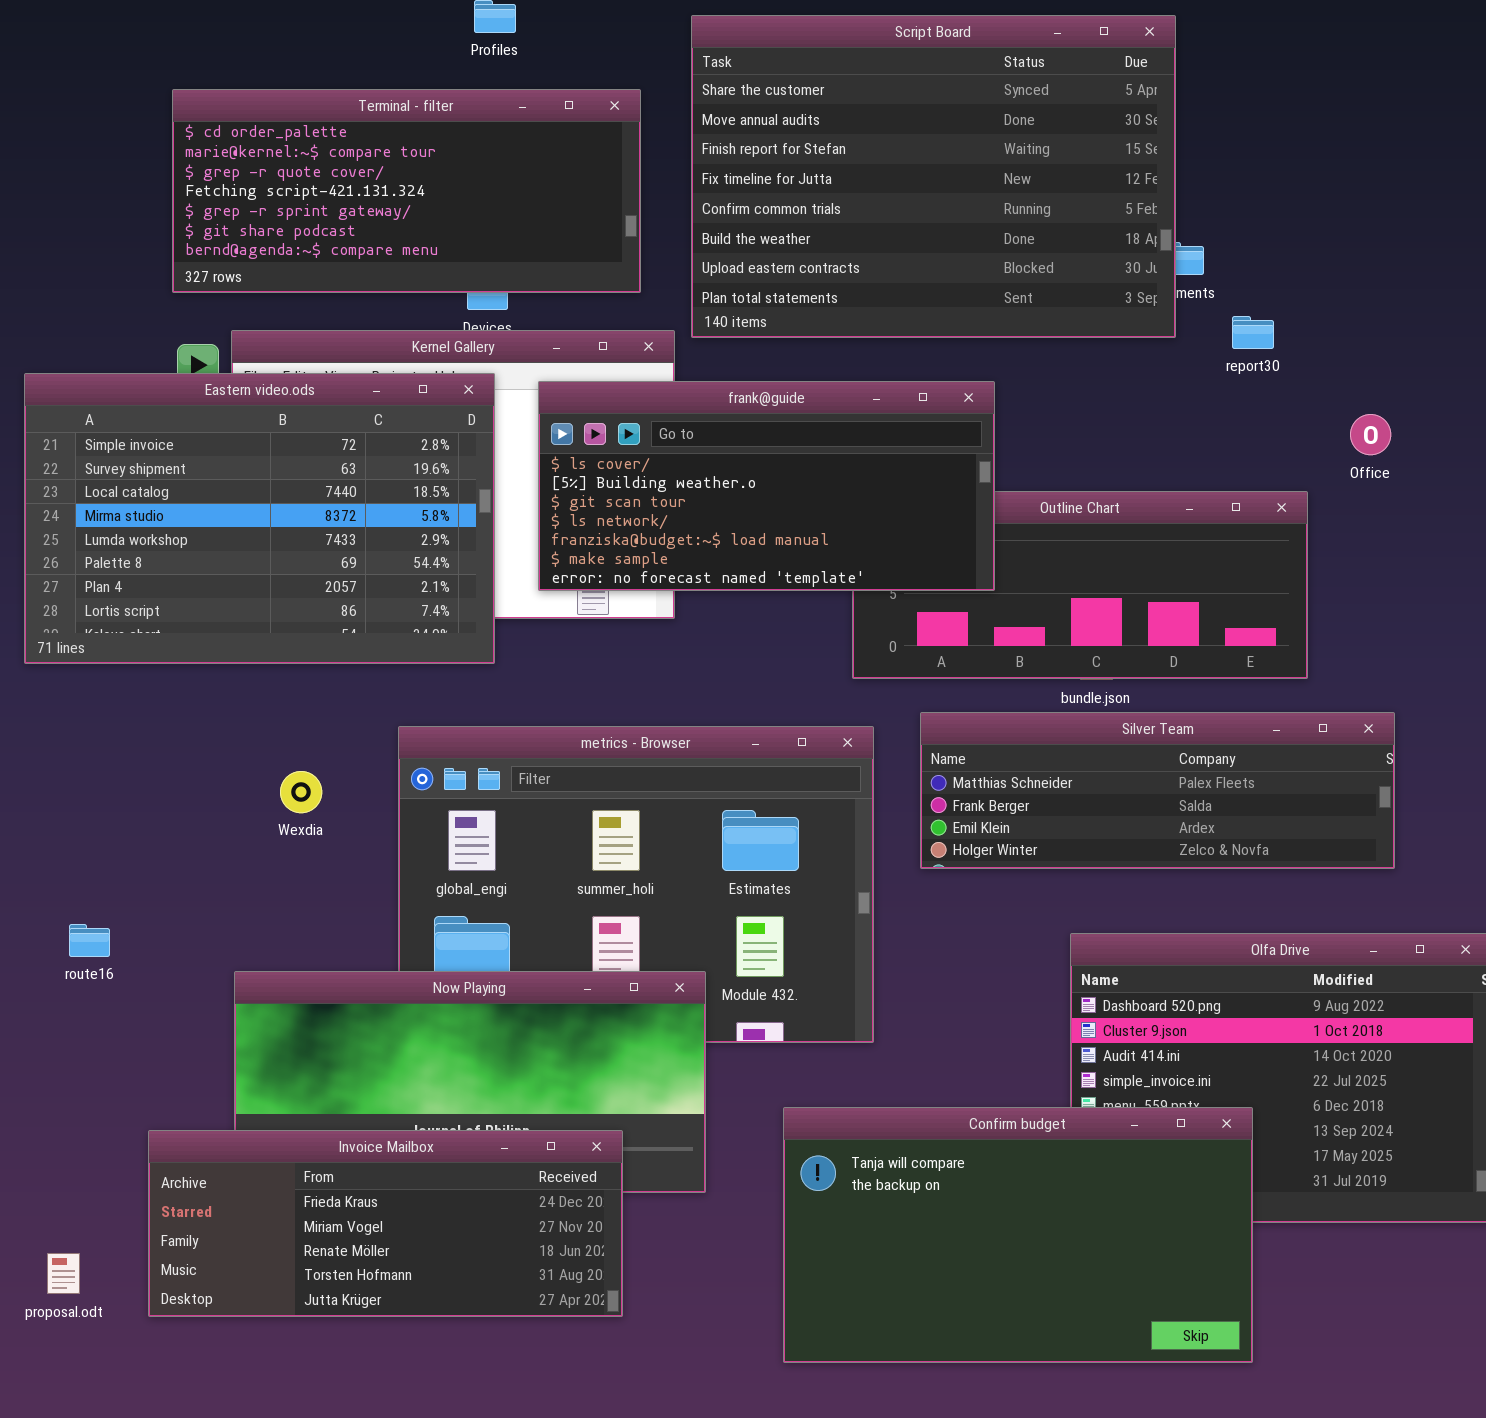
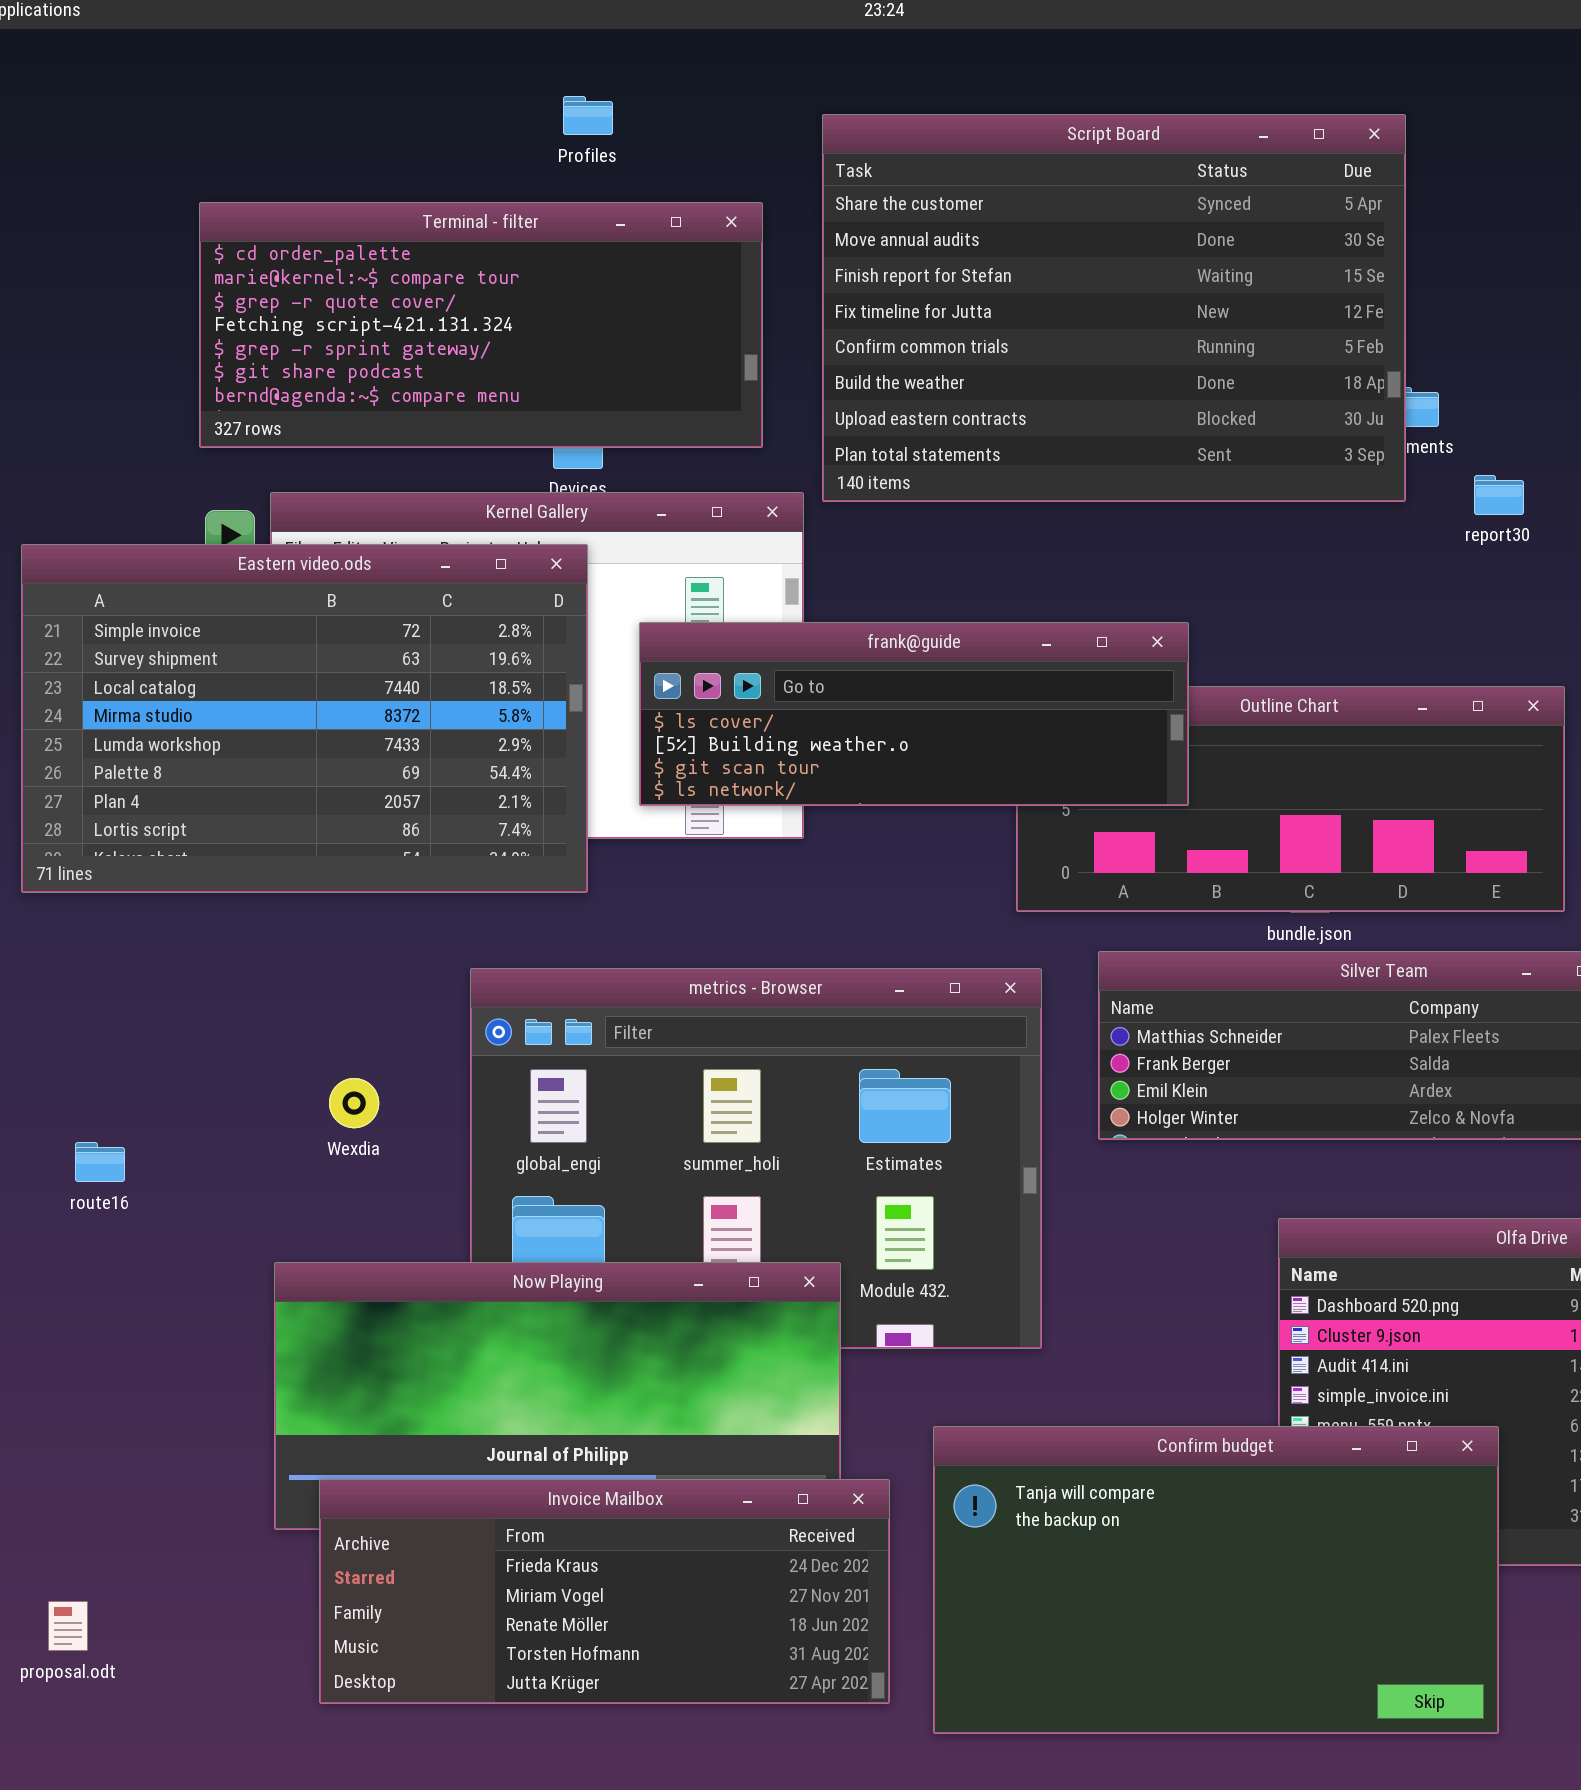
frank@guide: [538,381,995,591] -> [639,622,1189,806], resized
Wexdia: [280,771,322,813] -> [329,1078,379,1128], moved
route16: [69,924,110,957] -> [75,1142,125,1182], moved
Invoice Mailbox: [148,1130,623,1317] -> [319,1479,890,1704], moved

